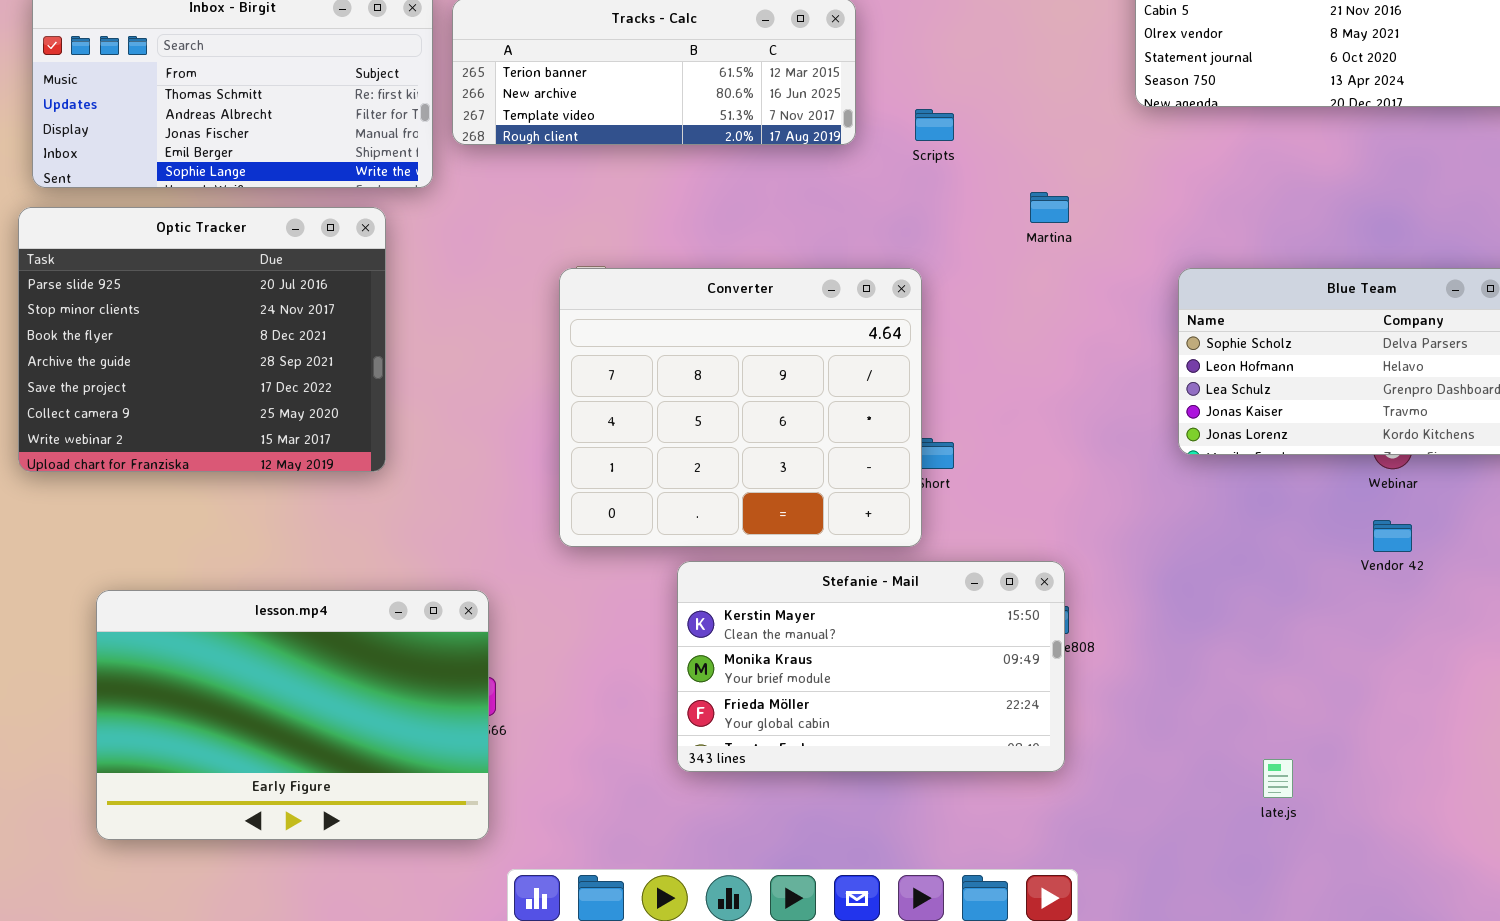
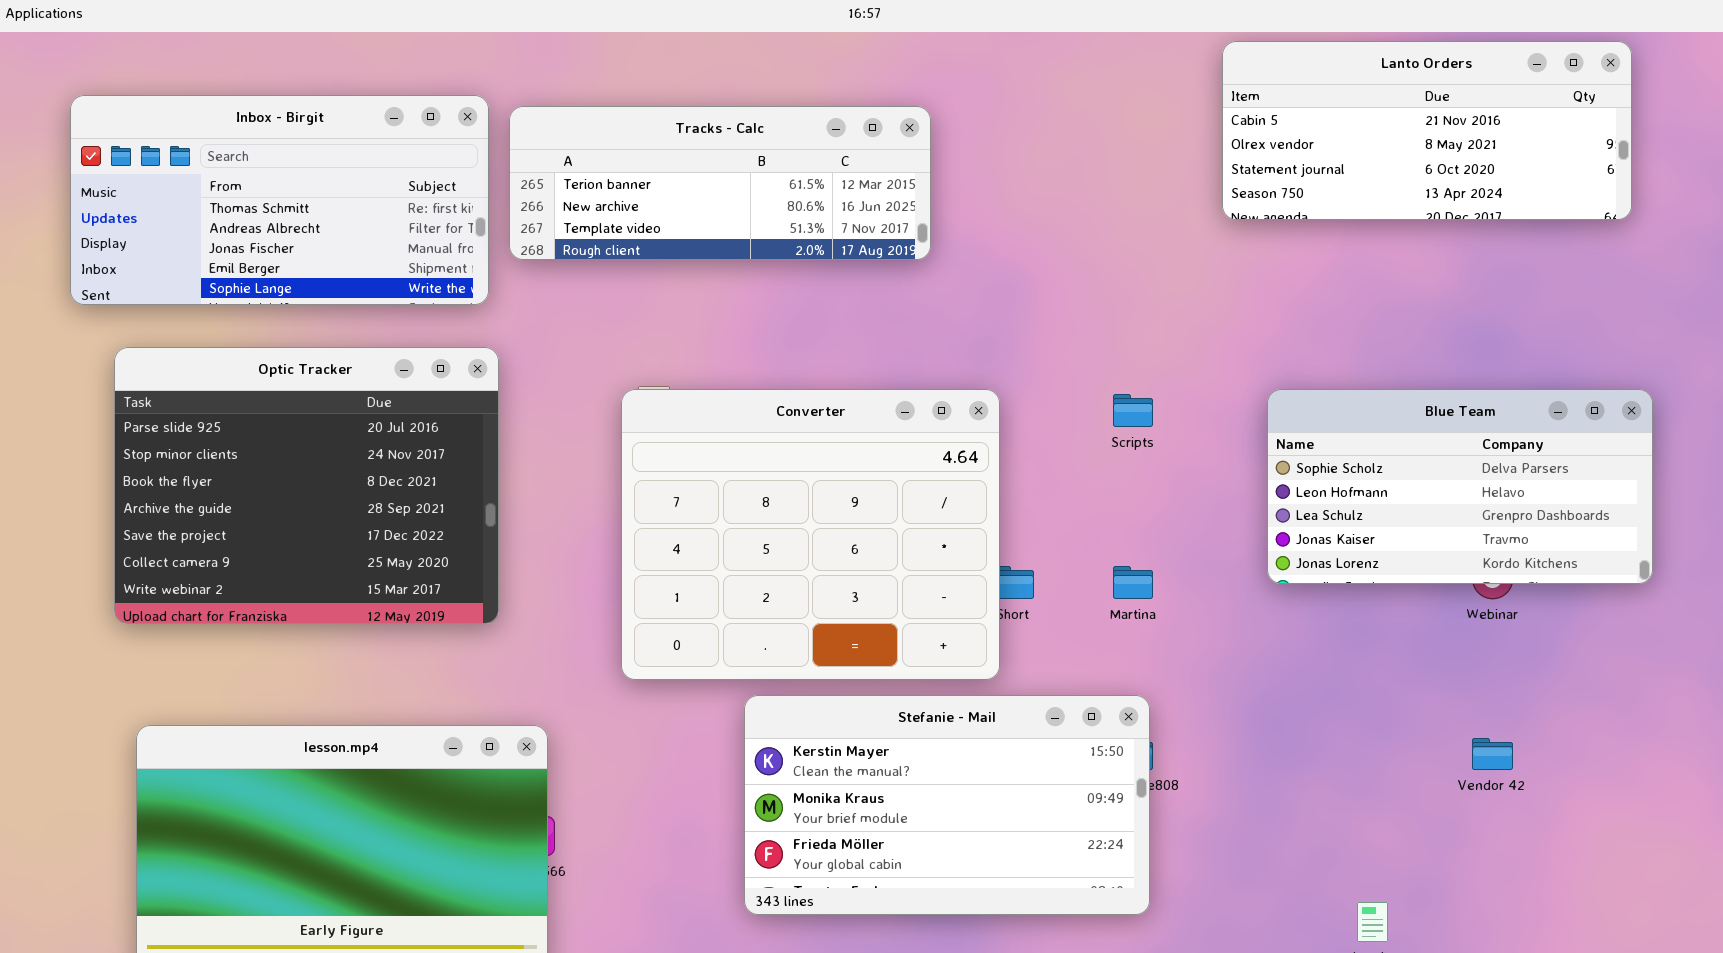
Scripts: [915,109,954,141] -> [1113,394,1153,427], moved
Martina: [1030,192,1069,223] -> [1113,566,1153,599], moved
Optic Tracker: [18,207,386,472] -> [114,347,499,624], moved
Vendor 42: [1373,520,1412,552] -> [1472,738,1513,770], moved

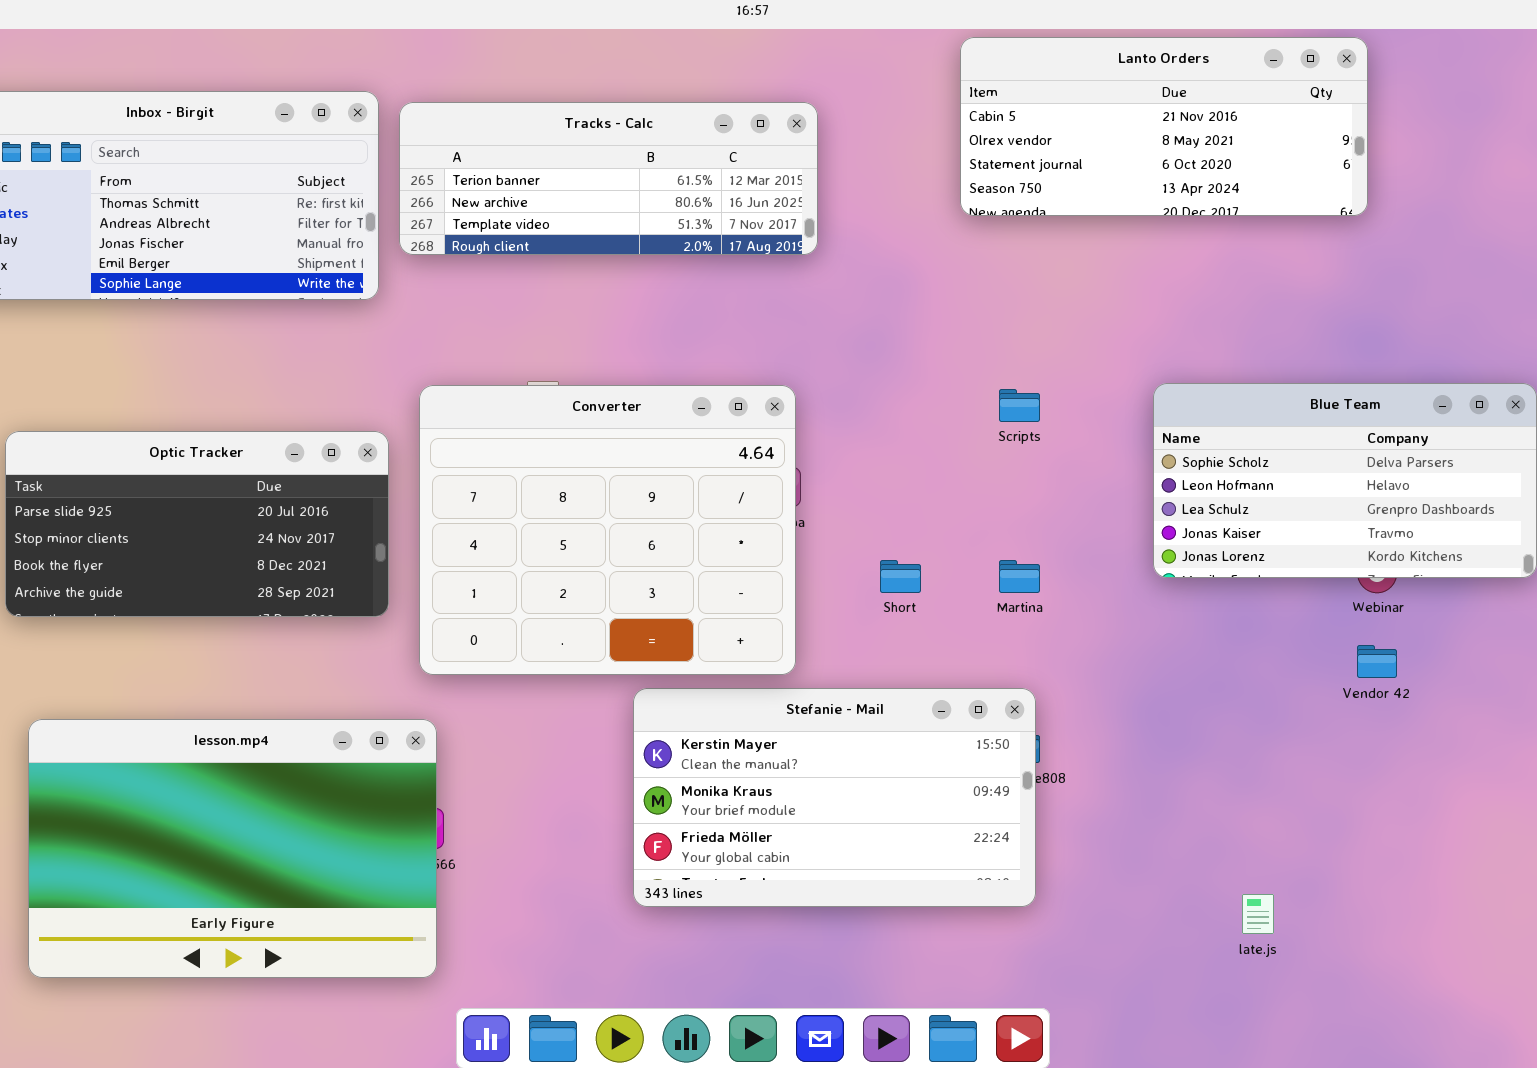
Lanto Orders: [1222,41,1632,220] -> [960,37,1368,216], moved
Optic Tracker: [114,347,499,624] -> [5,431,389,617], resized
Converter: [621,389,1000,680] -> [419,385,796,675], moved
Vendor 42: [1472,738,1513,770] -> [1357,645,1397,678], moved

